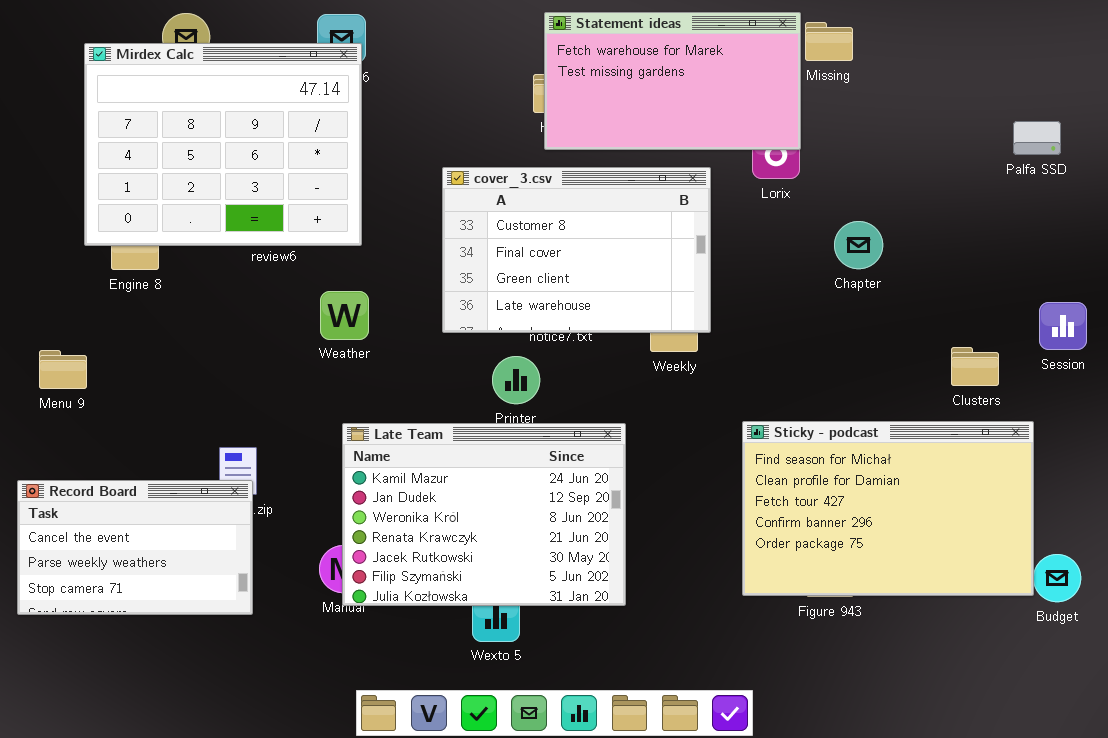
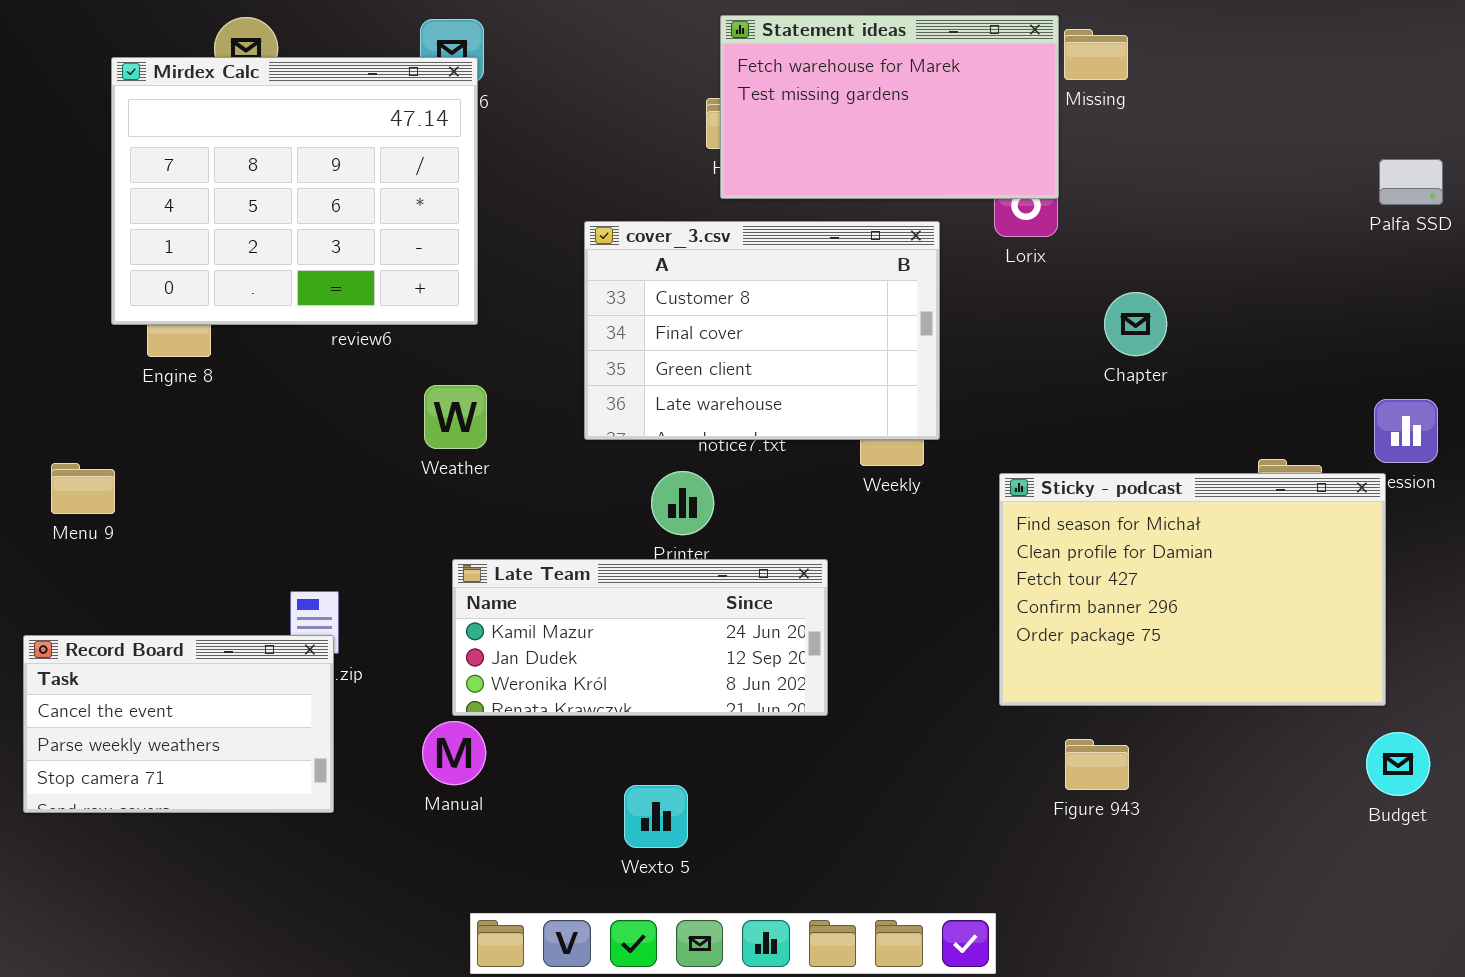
Palfa SSD: [1013,121,1061,155] -> [1379,159,1443,205], moved
Sticky - podcast: [742,421,1034,596] -> [999,473,1386,706], moved
Late Team: [342,423,626,606] -> [452,559,828,716], resized

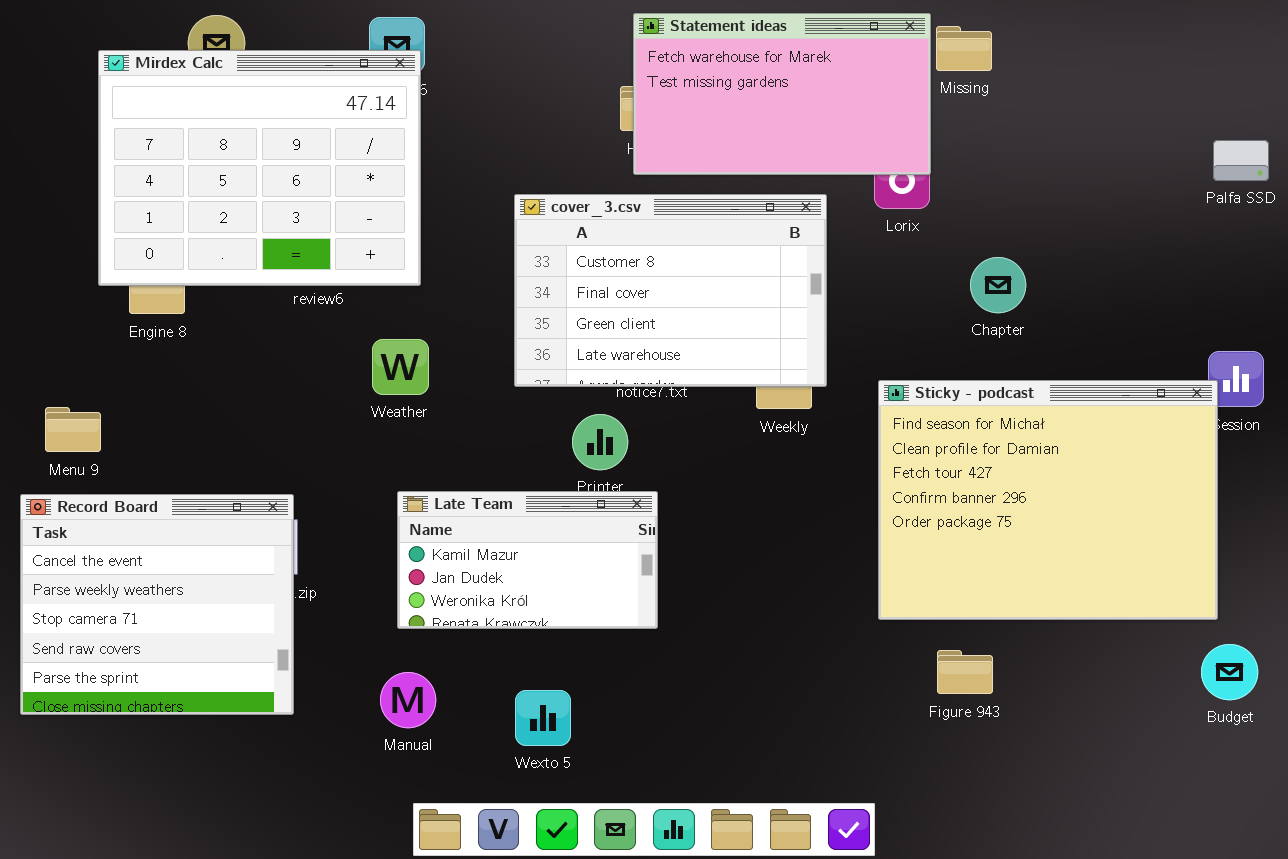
Sticky - podcast: [999,473,1386,706] -> [878,380,1218,620], resized
Late Team: [452,559,828,716] -> [397,491,658,629], resized
Record Board: [23,635,334,813] -> [20,494,294,715], resized
Manual: [422,721,486,785] -> [380,672,436,728], moved
Wexto 5: [624,785,688,848] -> [515,690,571,746], moved

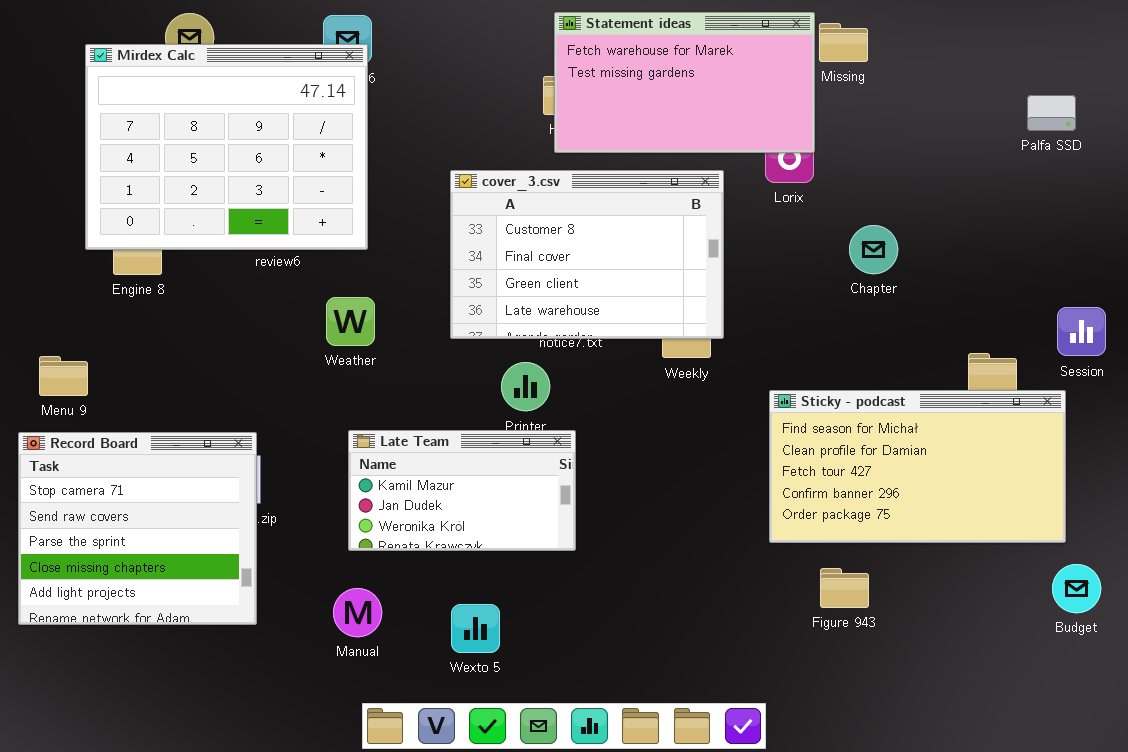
Palfa SSD: [1213,140,1269,181] -> [1027,95,1076,131], moved
Sticky - podcast: [878,380,1218,620] -> [769,390,1066,543], resized
Record Board: [20,494,294,715] -> [18,432,257,625], scrolled down 2 rows

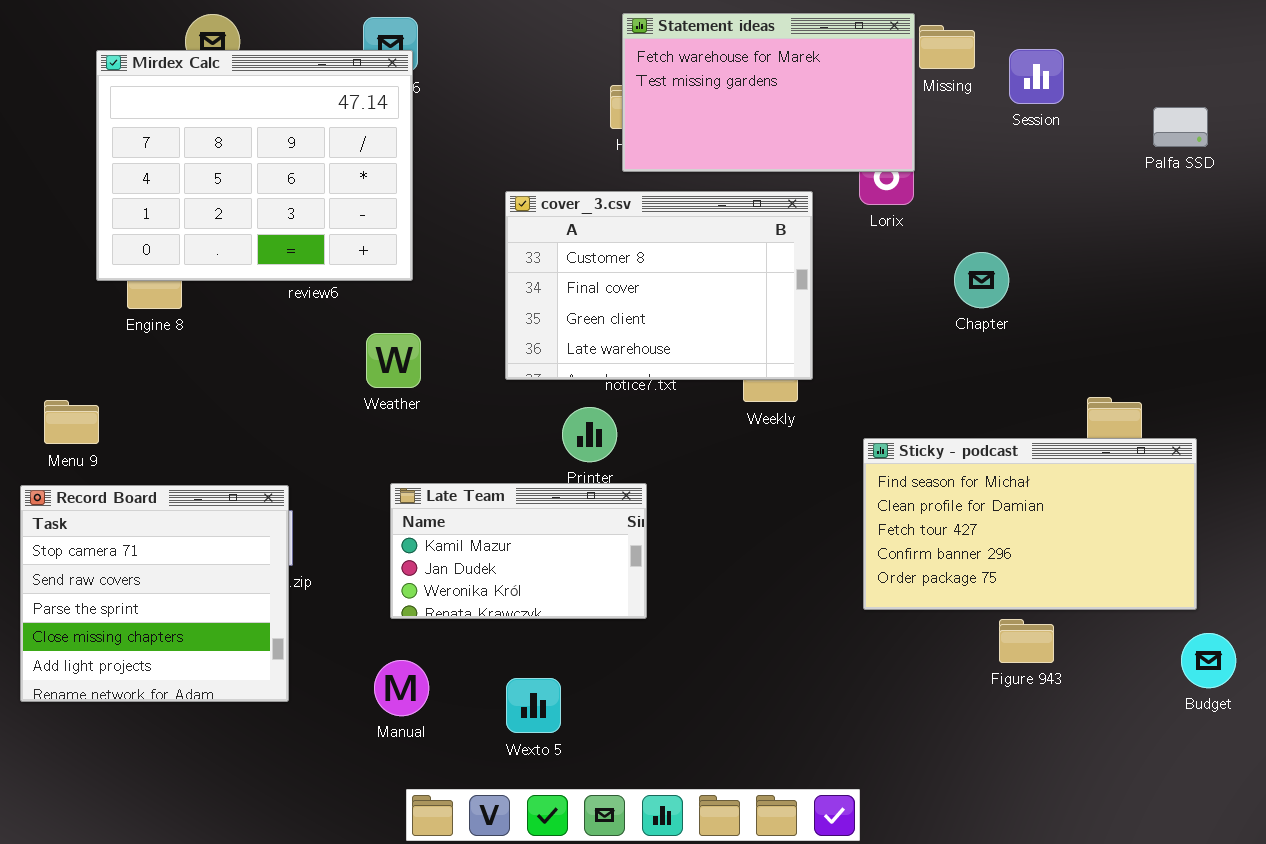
Session: [1057,307,1106,356] -> [1009,49,1064,104], moved
Figure 943: [820,568,869,608] -> [999,619,1054,663], moved

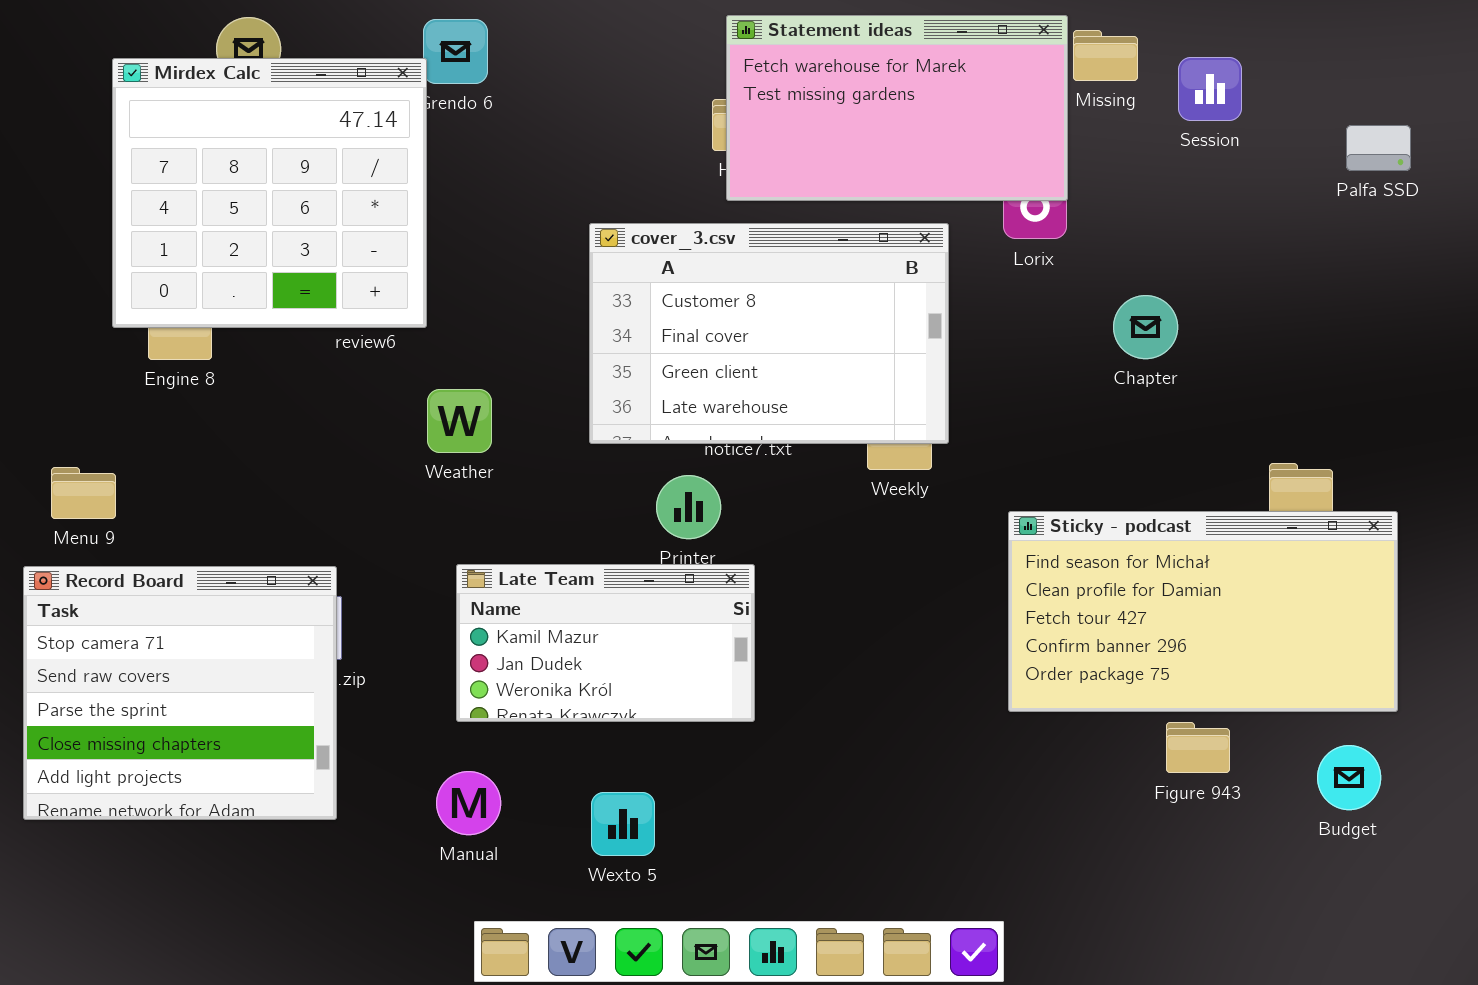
Mirdex Calc: [96,50,413,281] -> [112,58,427,328], resized
Budget: [1181,633,1236,688] -> [1317,745,1381,810], moved

